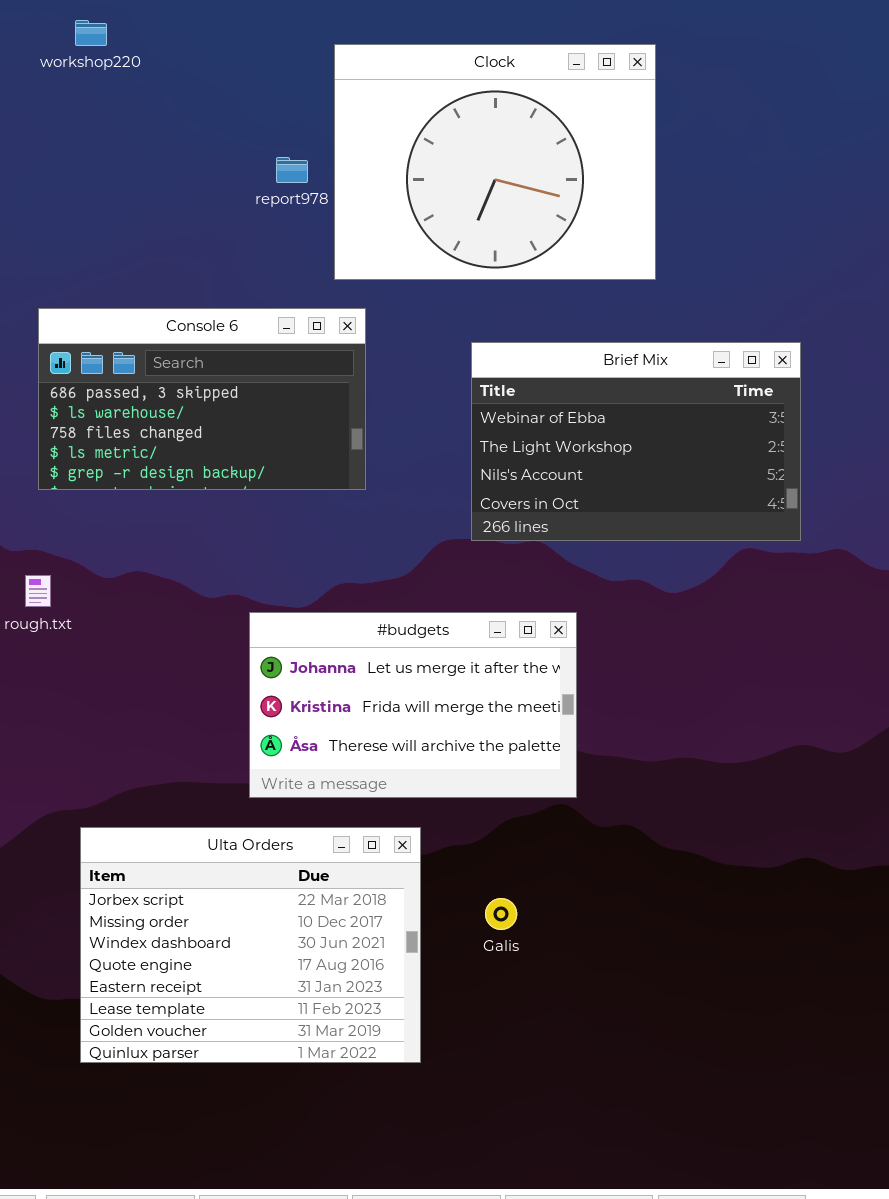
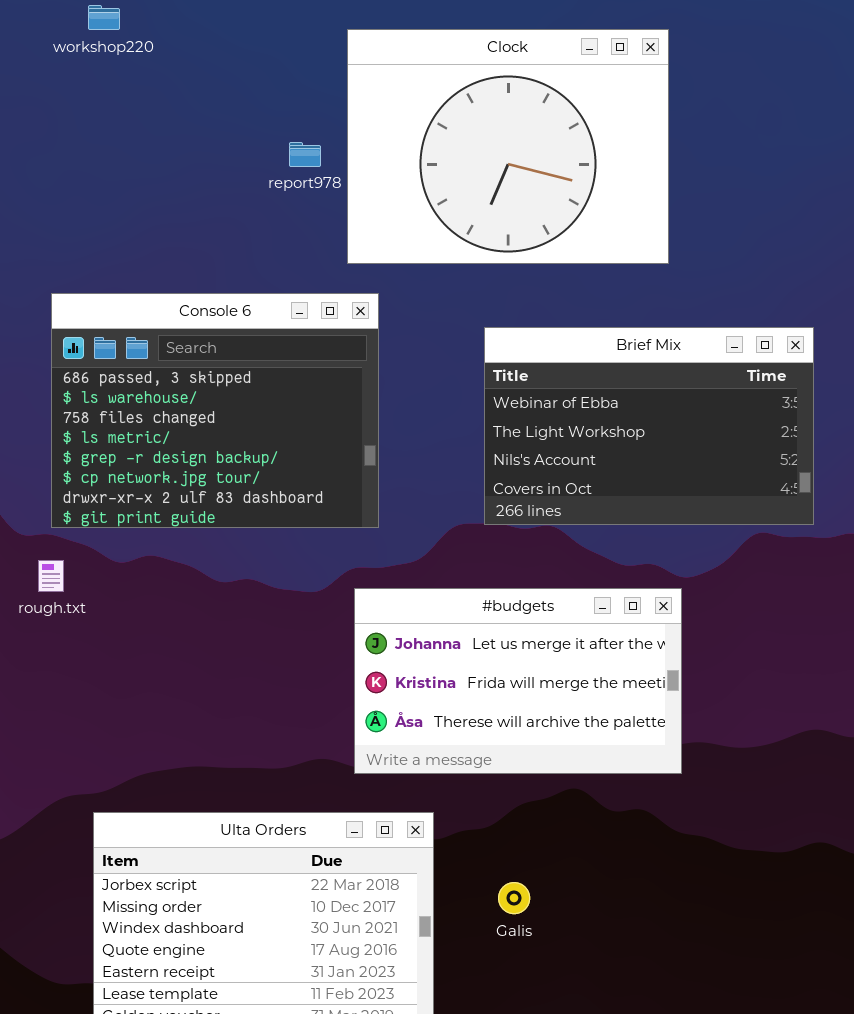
Console 6: [38,308,366,490] -> [51,293,379,528], resized
#budgets: [249,612,577,798] -> [354,588,682,774], moved

